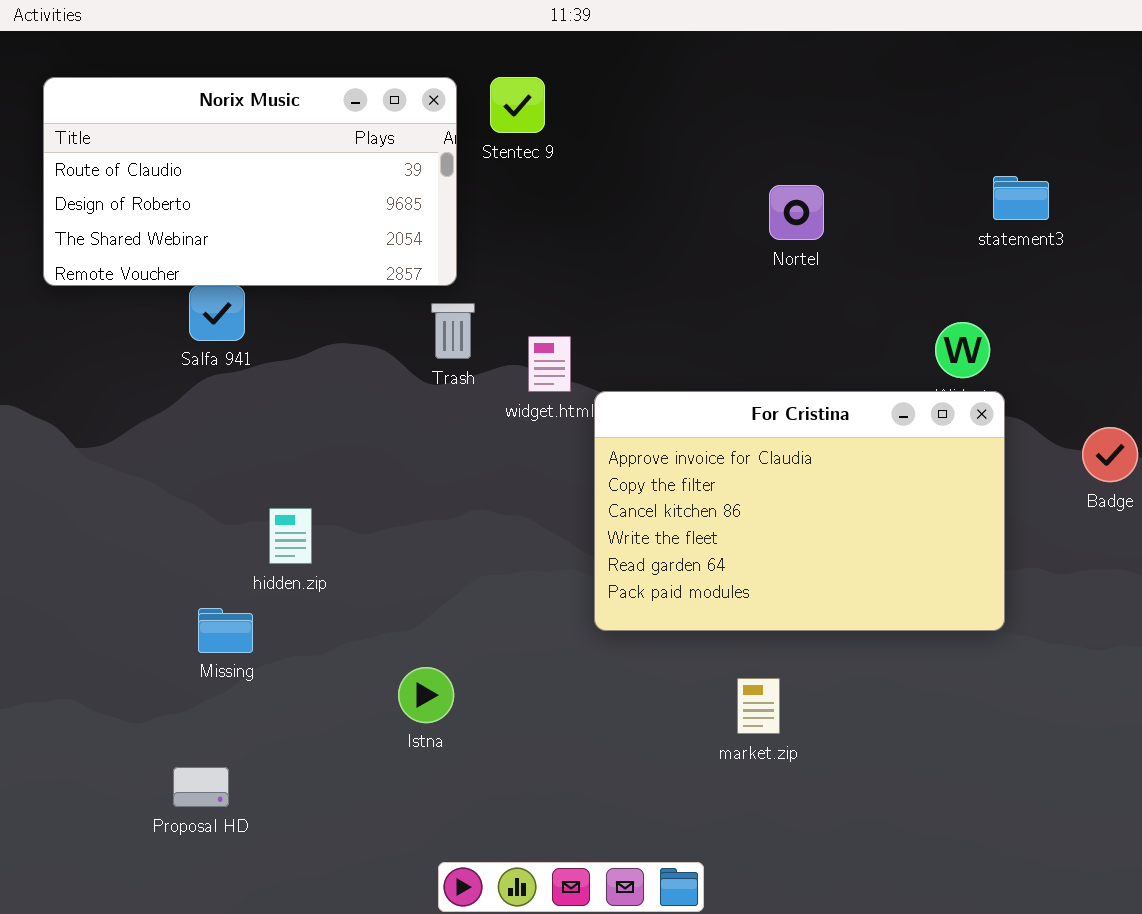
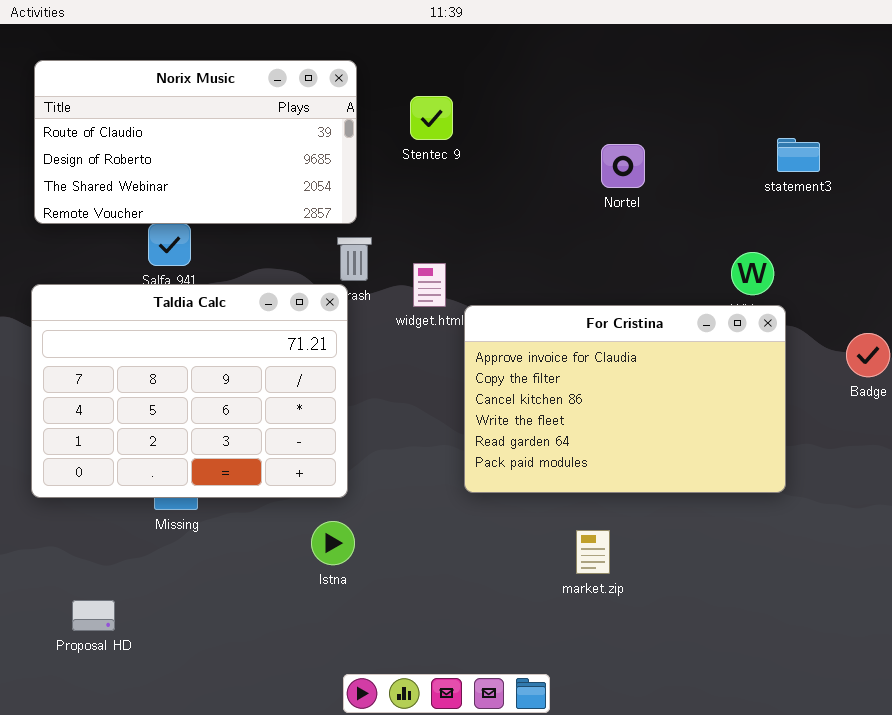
Stentec 9: [490,77,545,133] -> [410,96,453,140], moved
Taldia Calc: none -> [31,284,348,498], opened
Proposal HD: [173,767,229,807] -> [72,600,115,631], moved

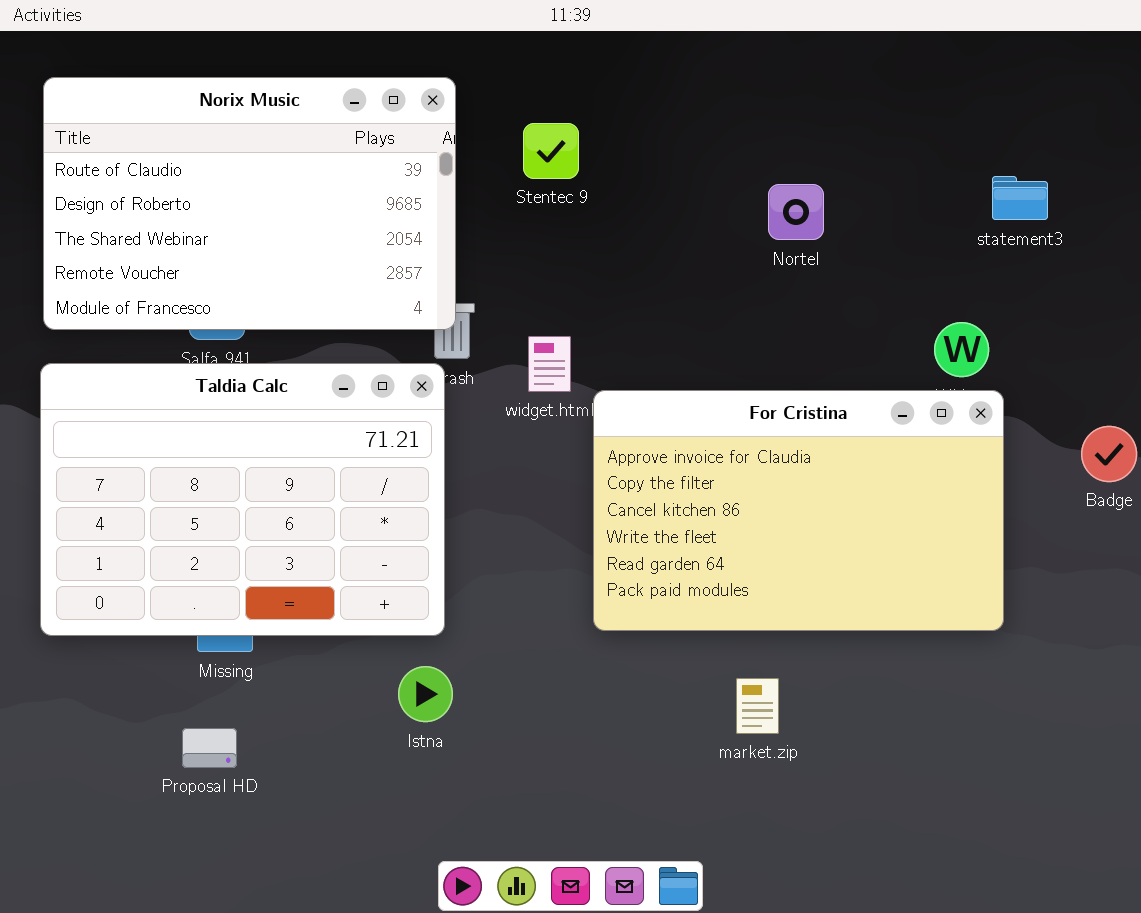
Norix Music: [34,60,357,224] -> [43,77,456,330], resized
Proposal HD: [72,600,115,631] -> [182,728,237,768], moved

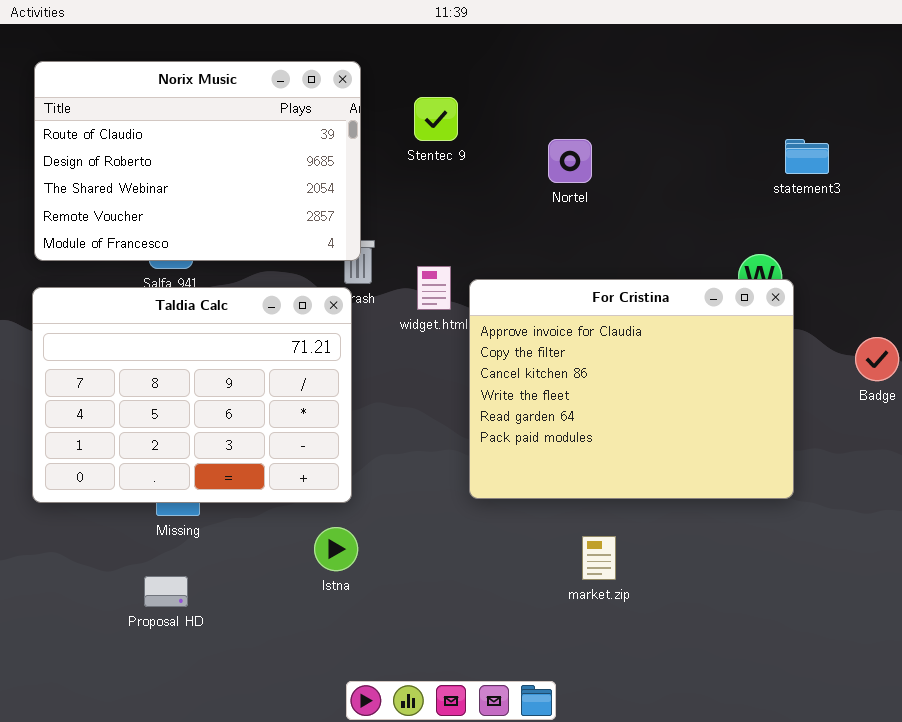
Nortel: [768,184,824,240] -> [548,139,592,183], moved
For Cristina: [593,390,1004,631] -> [469,279,794,499], resized

